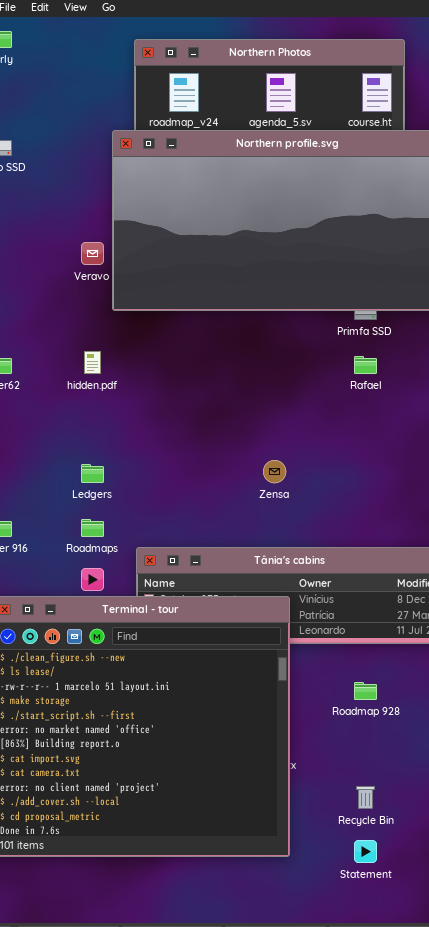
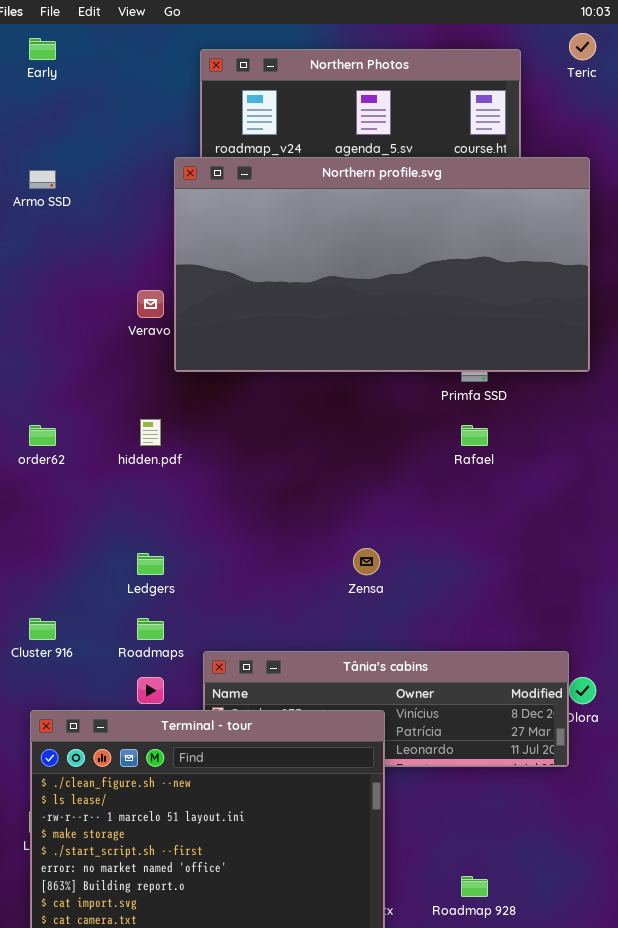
Roadmap 928: [354,682,377,700] -> [461,876,488,897], moved

